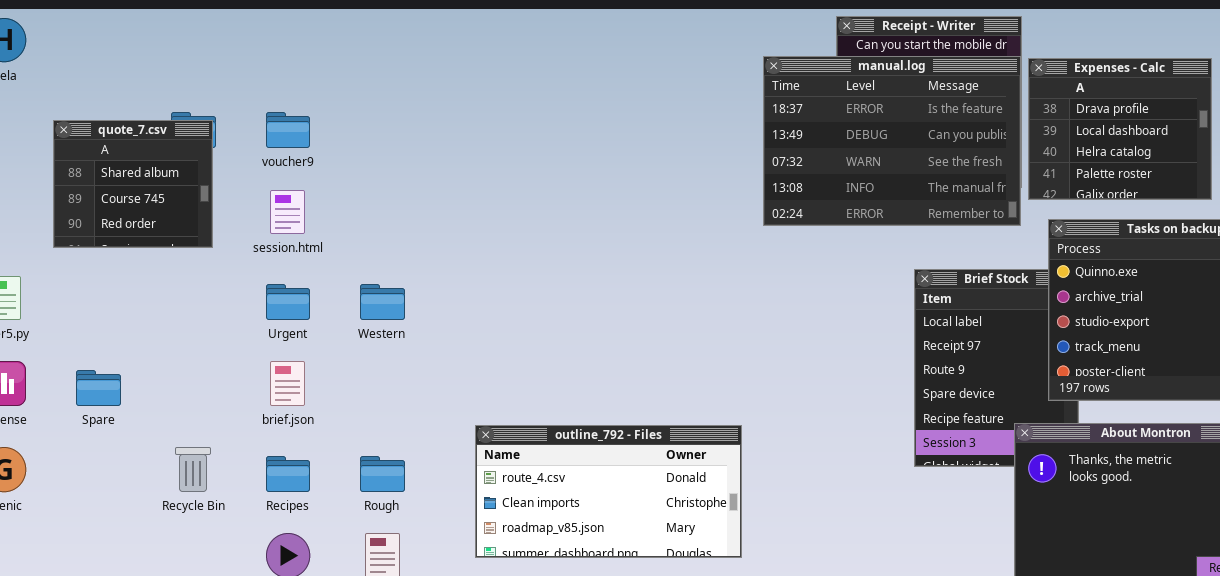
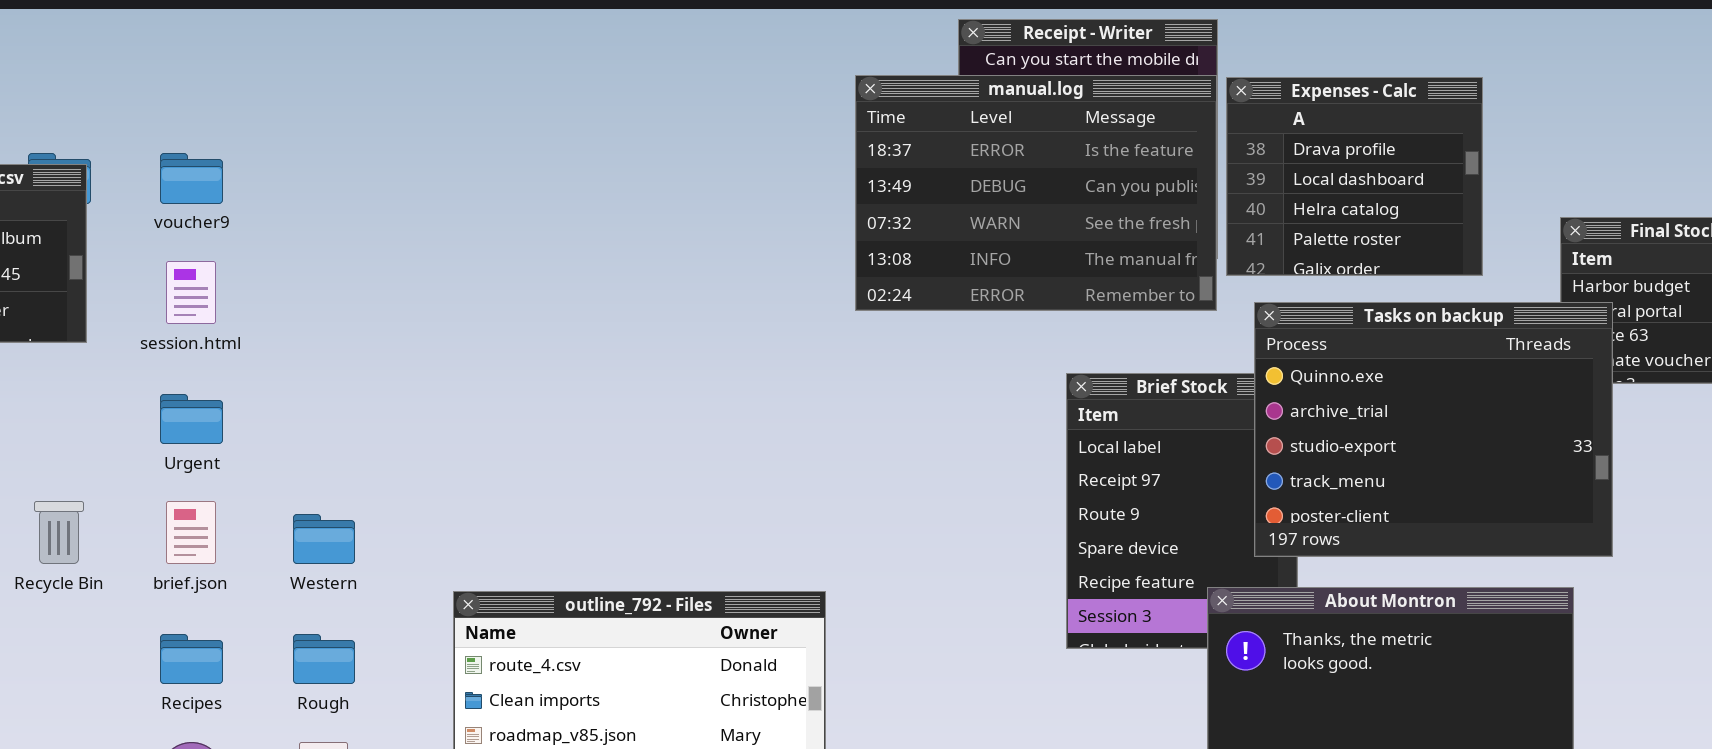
Western: [360,284,405,320] -> [293,514,355,564], moved
Recycle Bin: [175,447,211,492] -> [34,501,84,564], moved

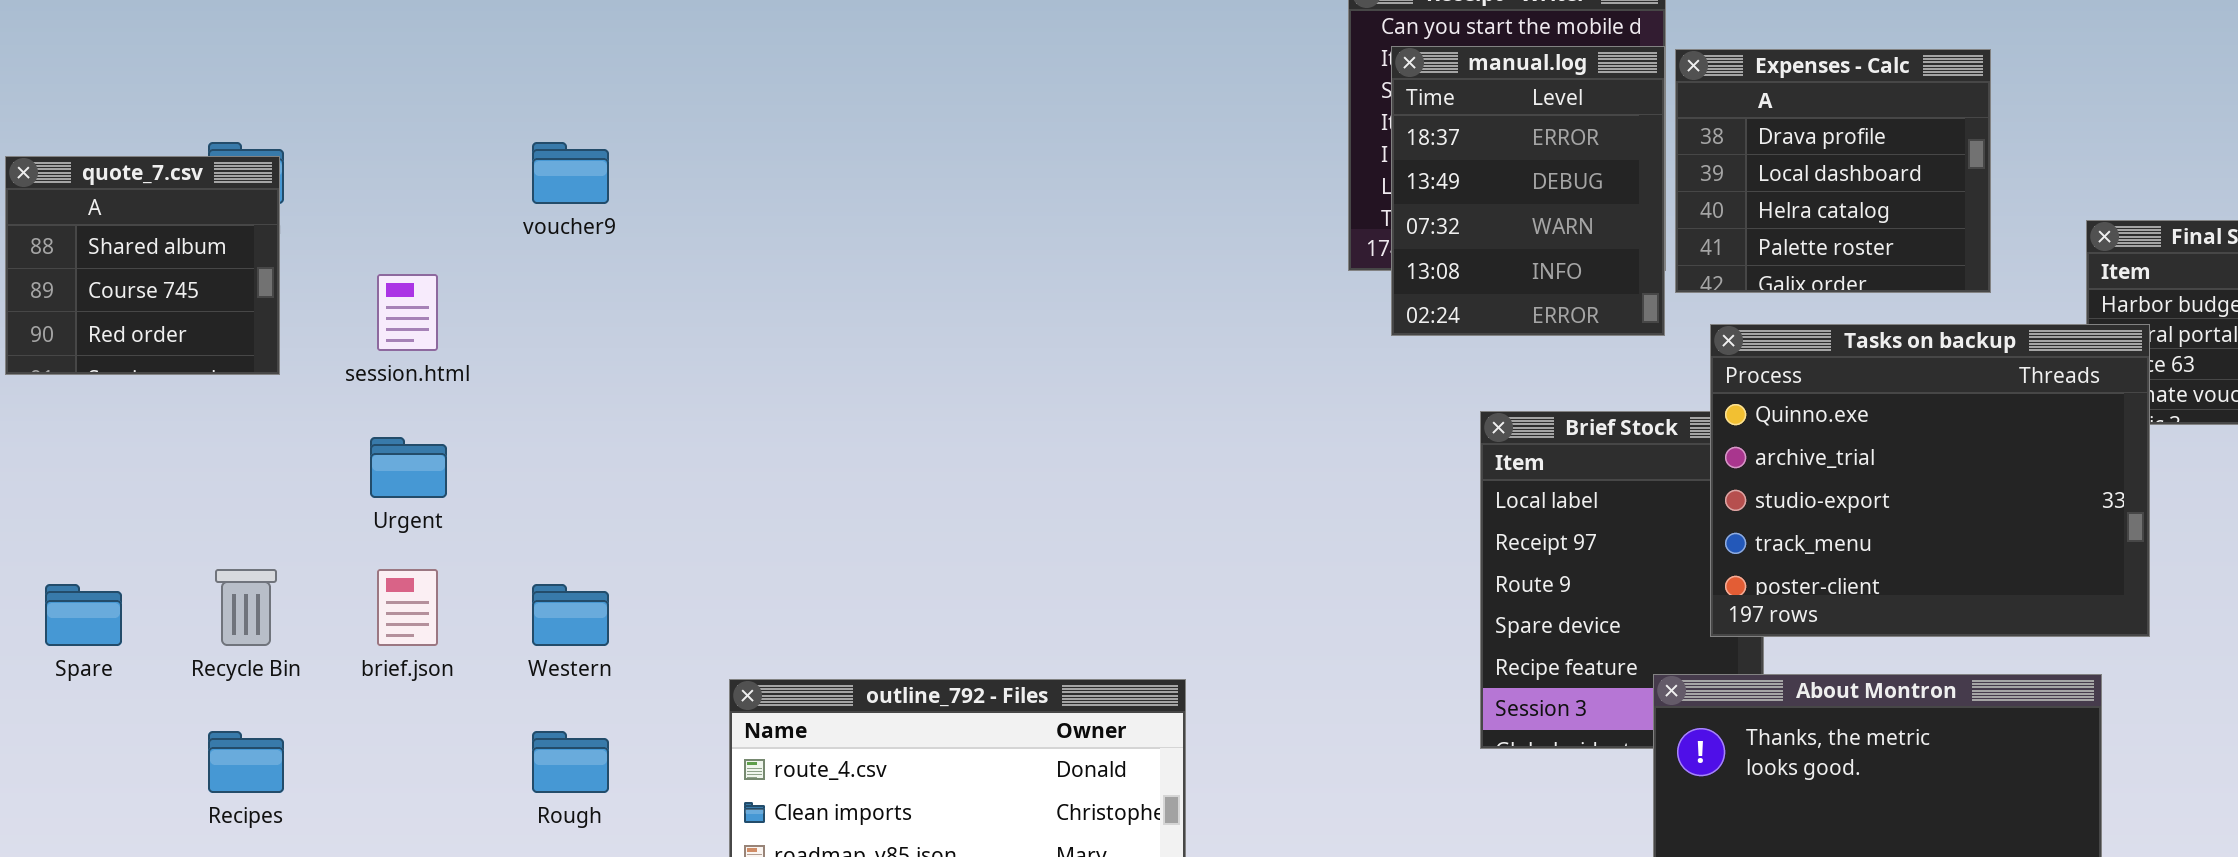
manual.log: [855,75,1217,311] -> [1391,46,1665,336], resized
voucher9: [160,153,223,204] -> [532,142,609,204], moved
Recipes: [160,634,223,684] -> [208,731,284,793], moved

